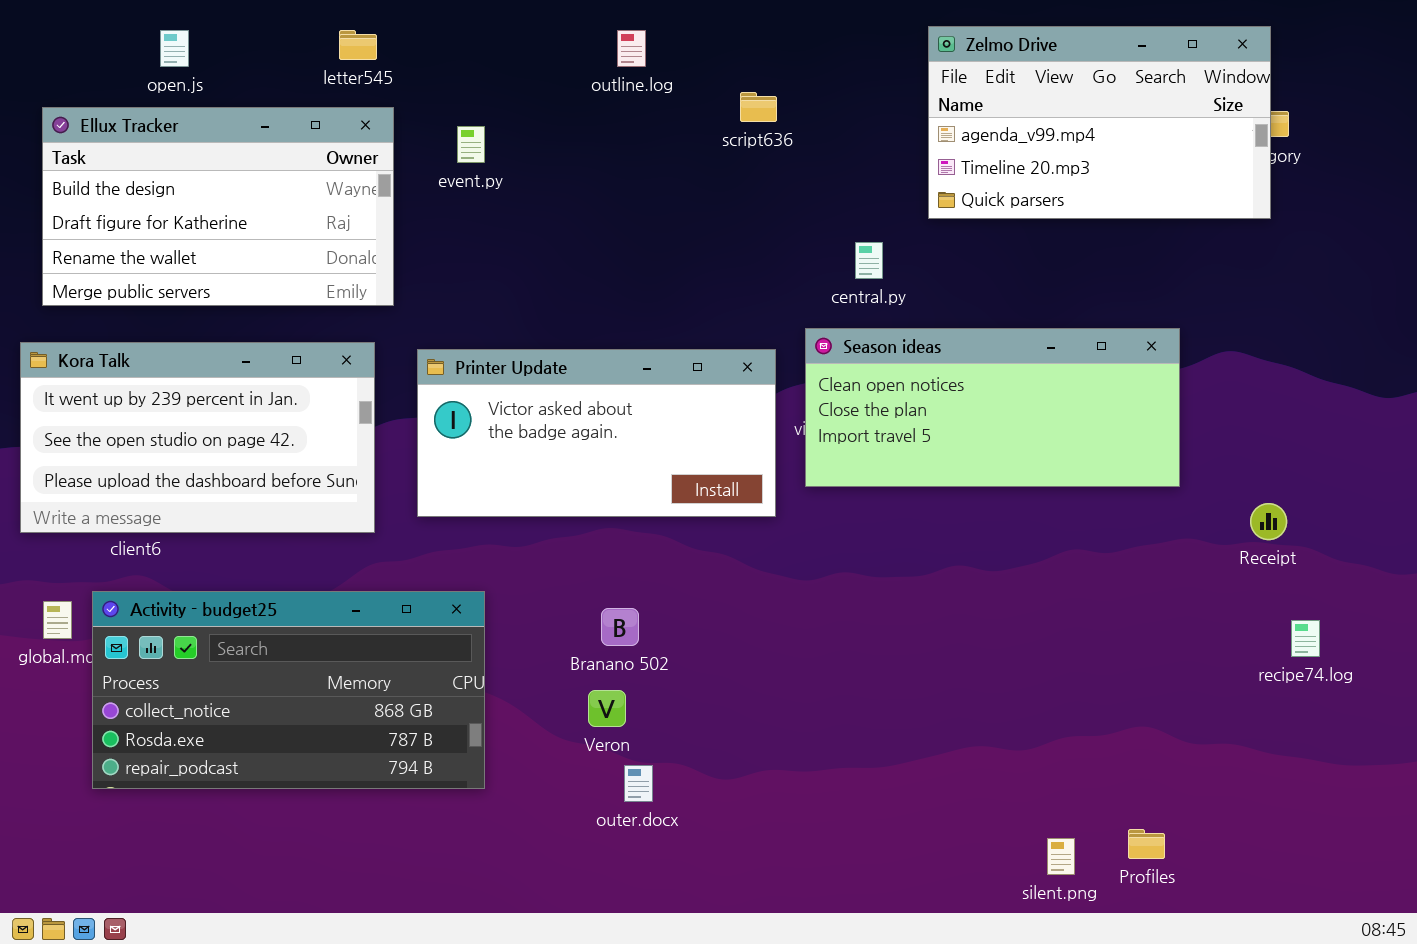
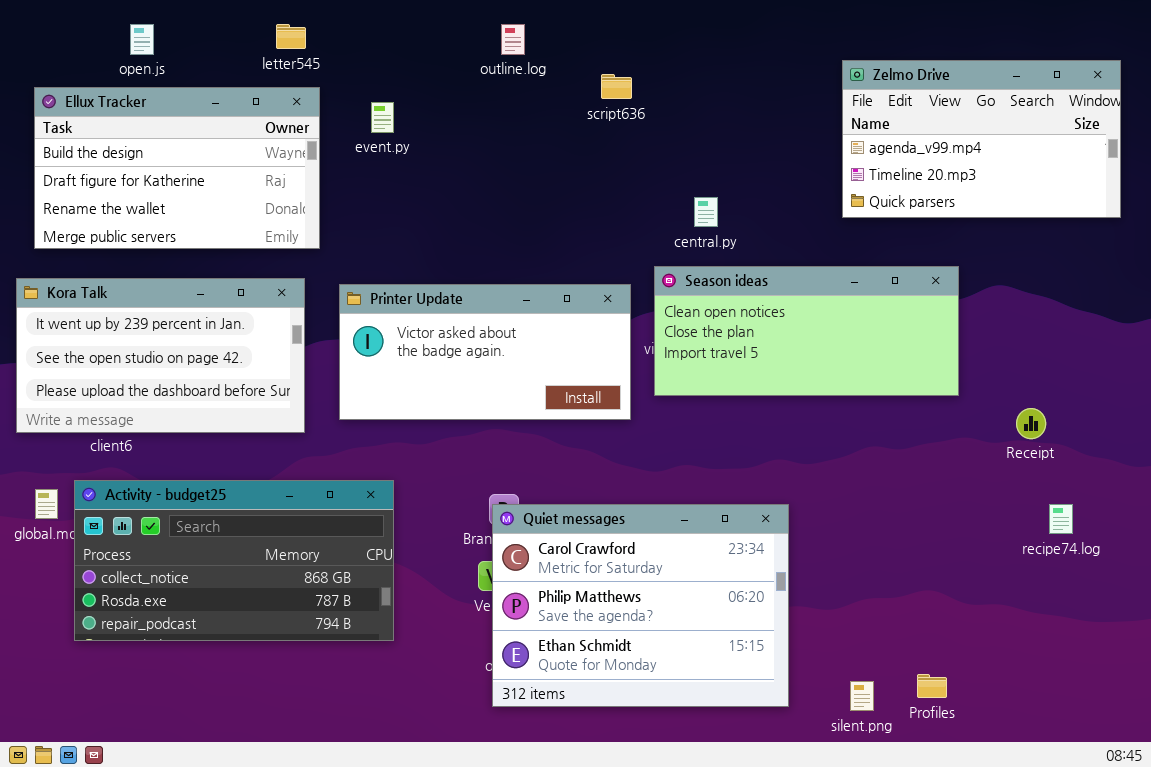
Zelmo Drive: [928,26,1271,219] -> [842,60,1121,218], moved
Quiet messages: none -> [492,504,789,707], opened

